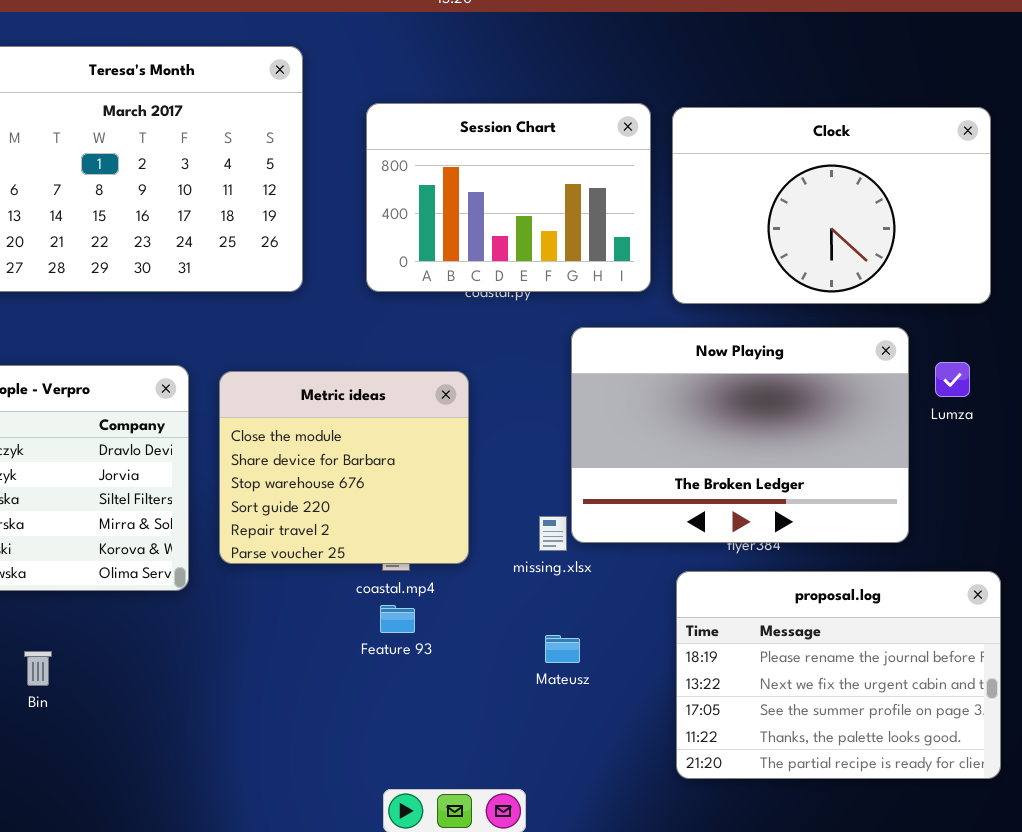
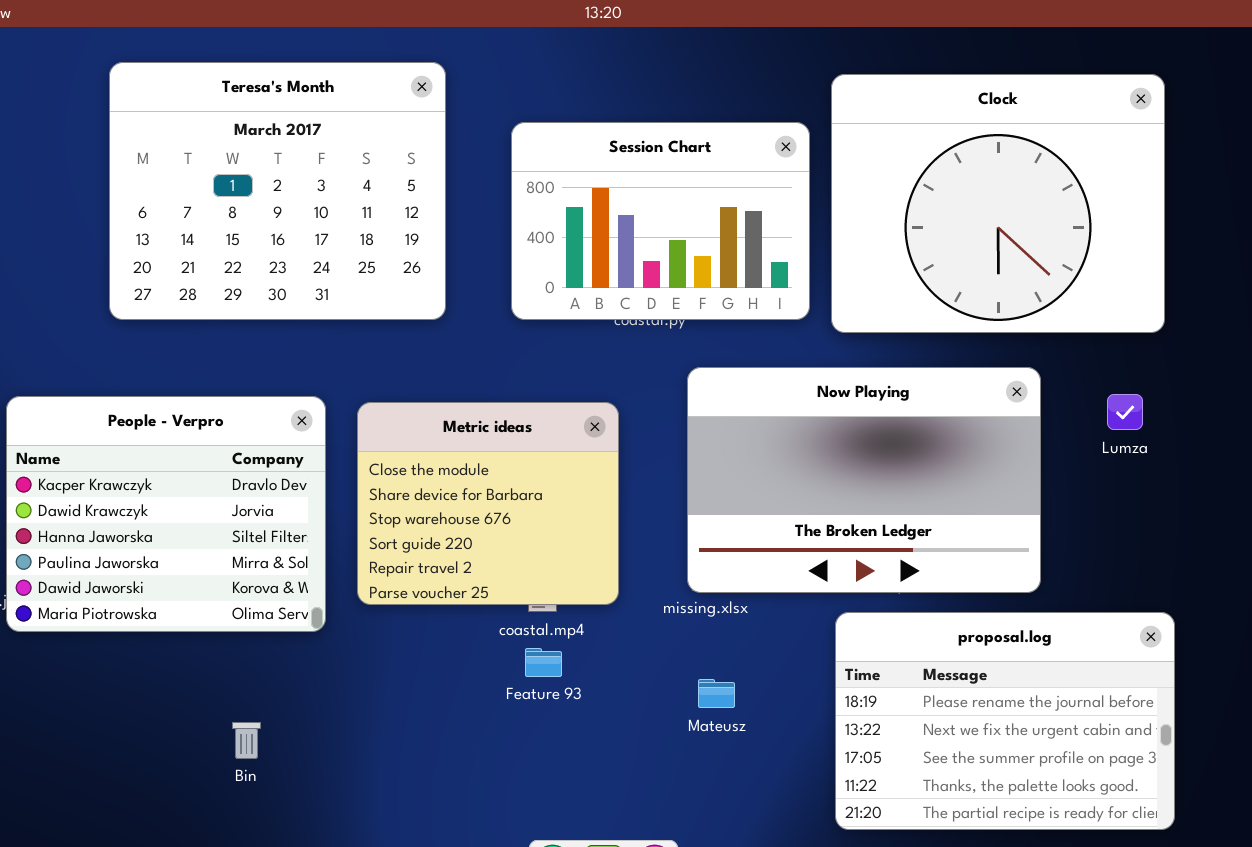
Clock: [672,107,991,304] -> [831,74,1165,333], resized
Now Playing: [571,327,909,543] -> [687,367,1041,593], moved
Bin: [24,651,52,686] -> [232,722,261,759], moved

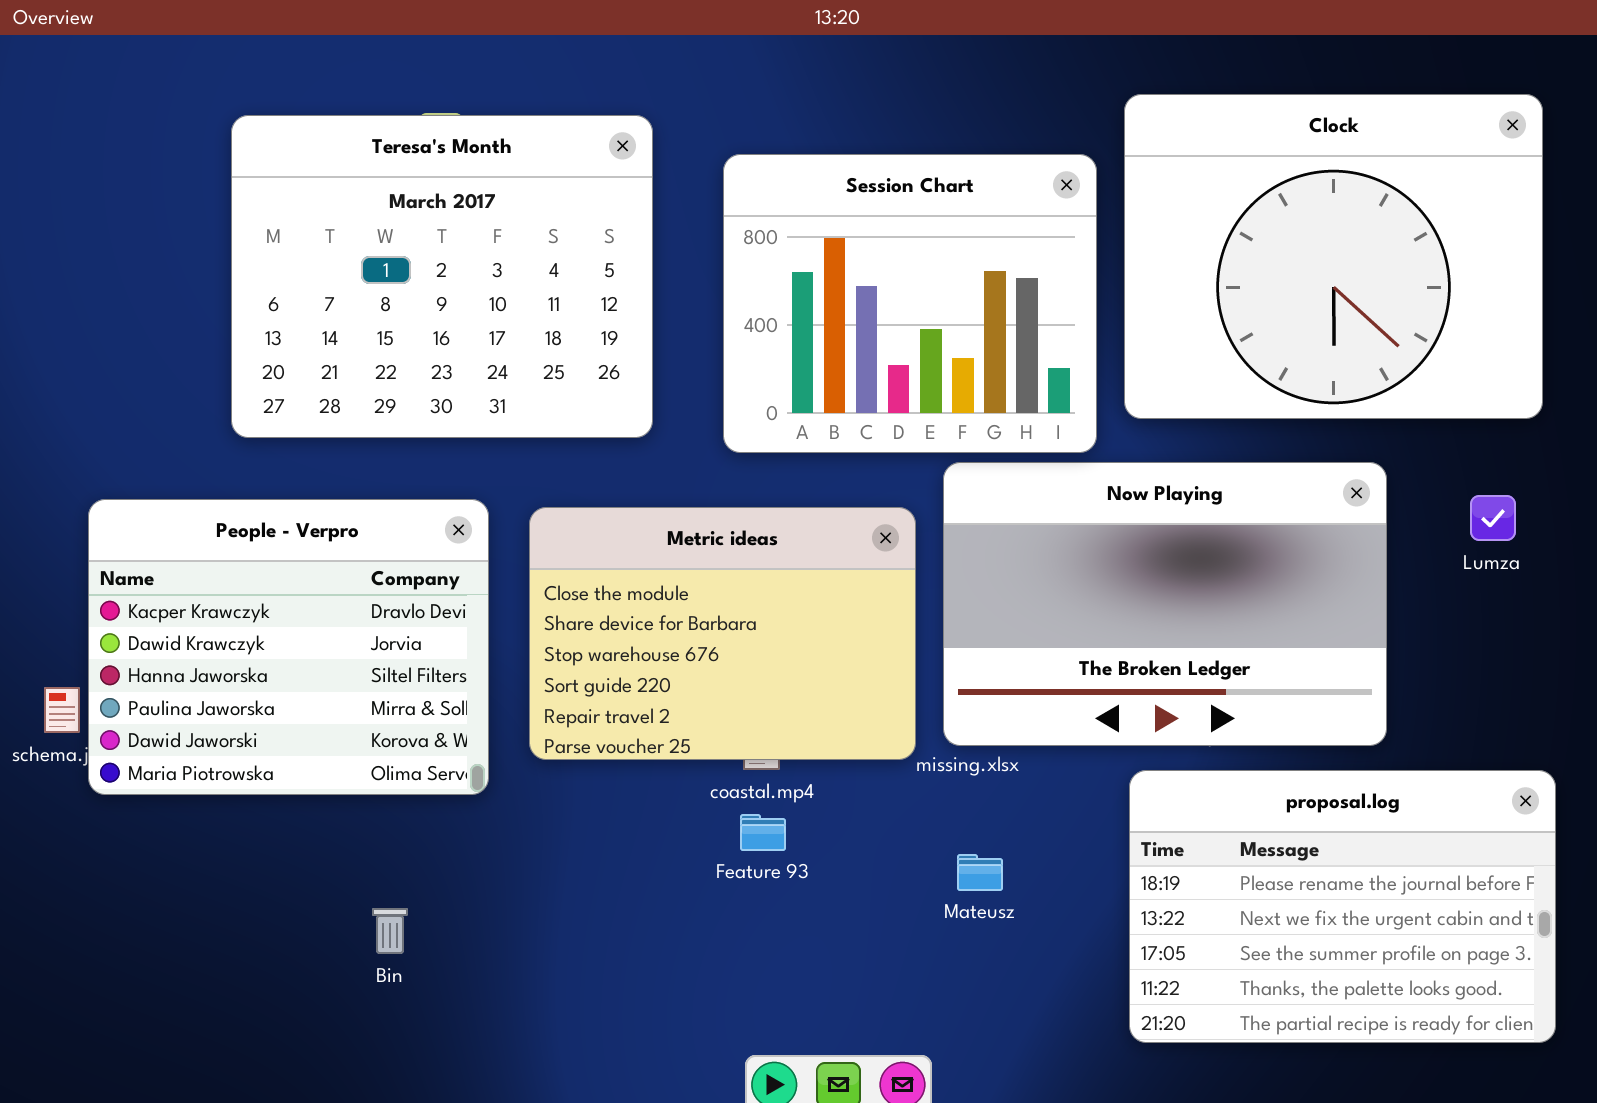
Teresa's Month: [109,62,446,320] -> [231,115,653,438], moved
Session Chart: [511,122,810,320] -> [723,154,1097,453], resized
Metric ideas: [357,402,619,605] -> [529,507,916,760], resized

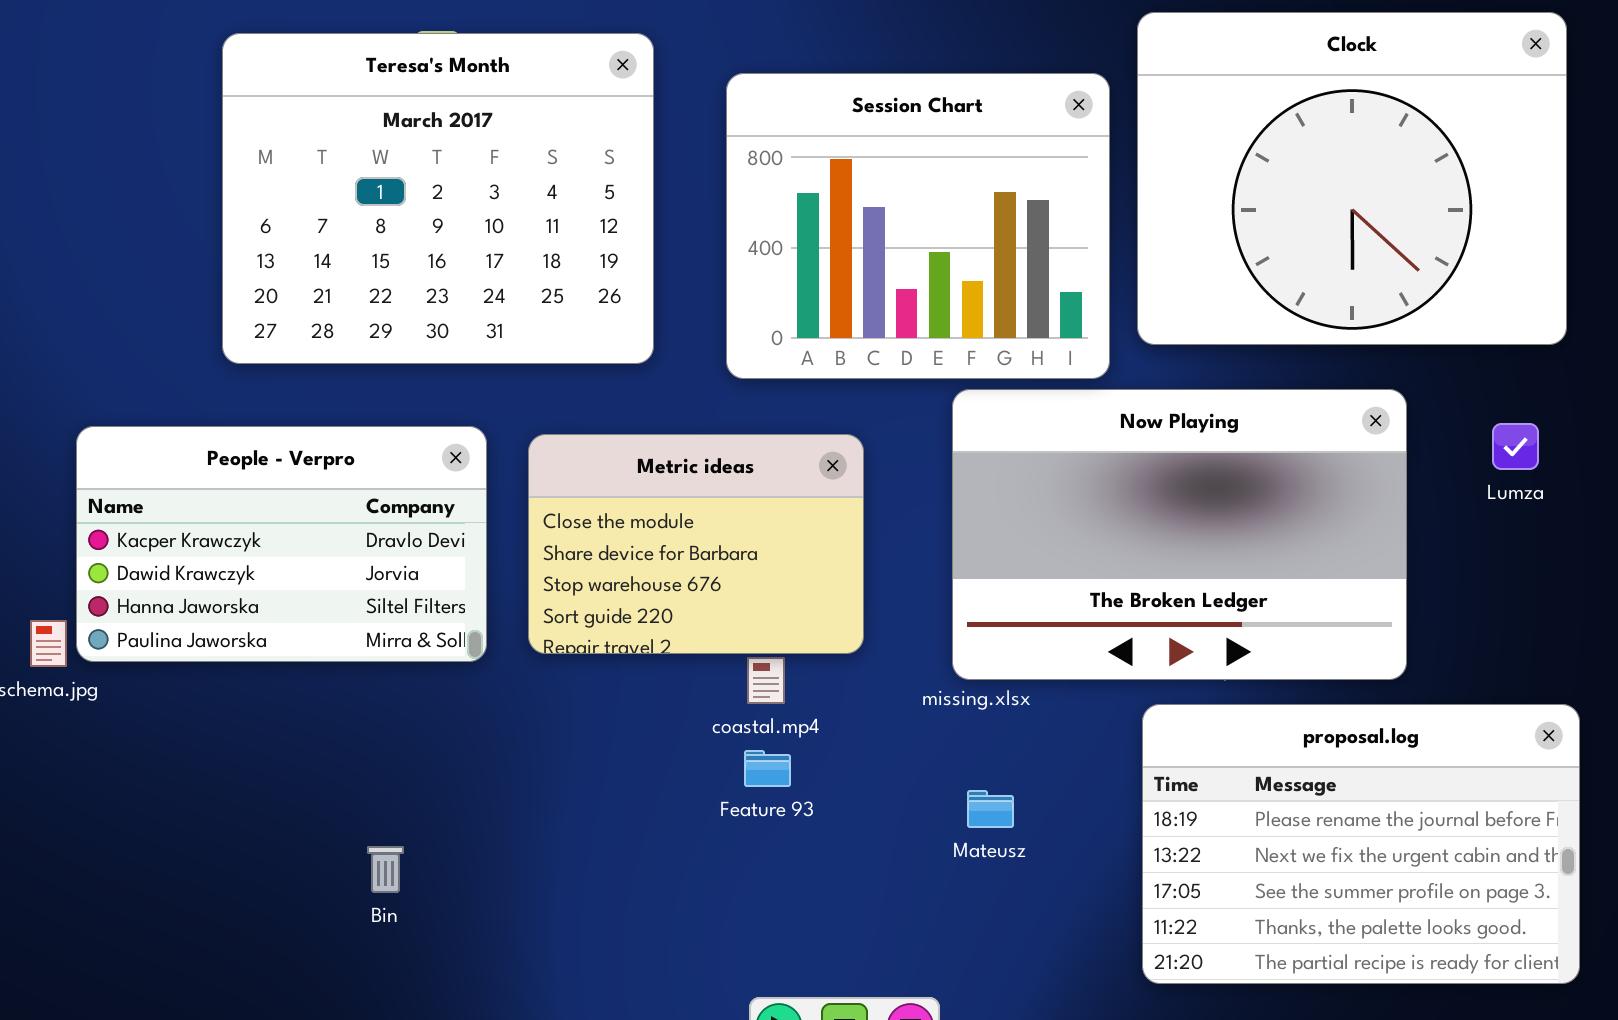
People - Verpro: [88,499,489,795] -> [76,426,487,662], resized
Metric ideas: [529,507,916,760] -> [528,434,864,654], resized

